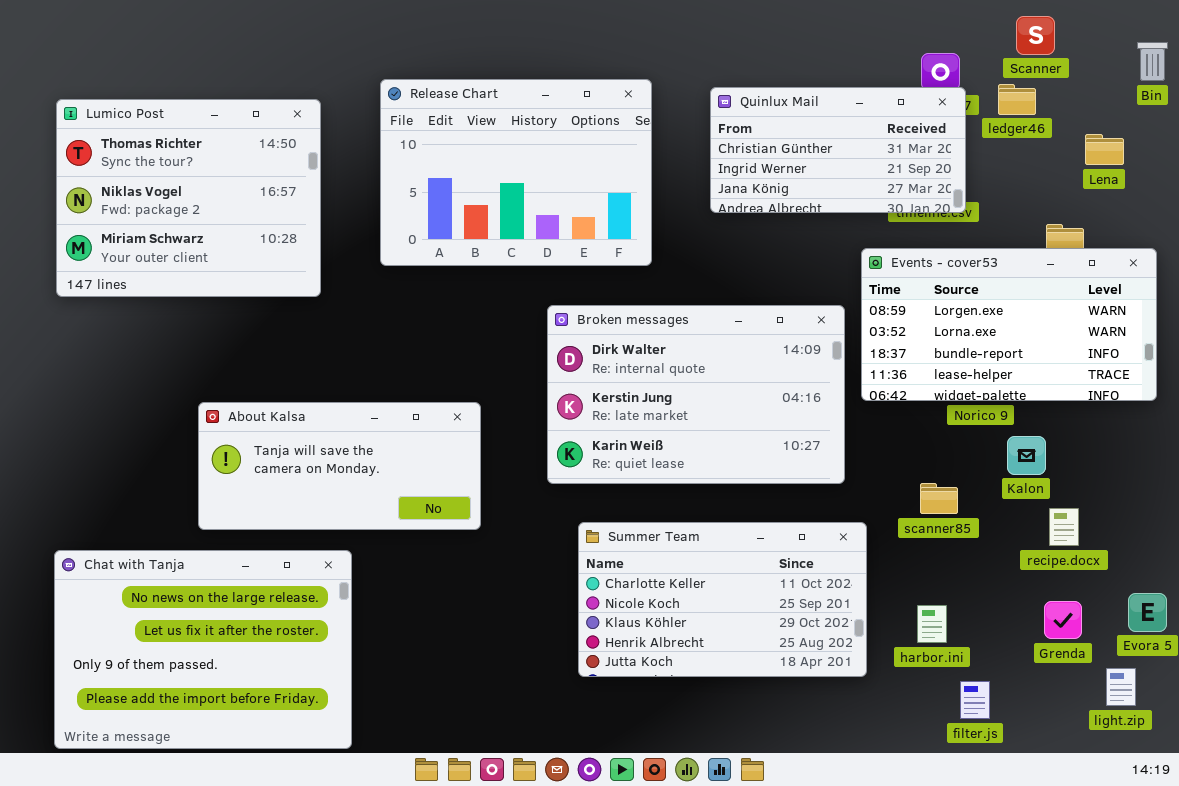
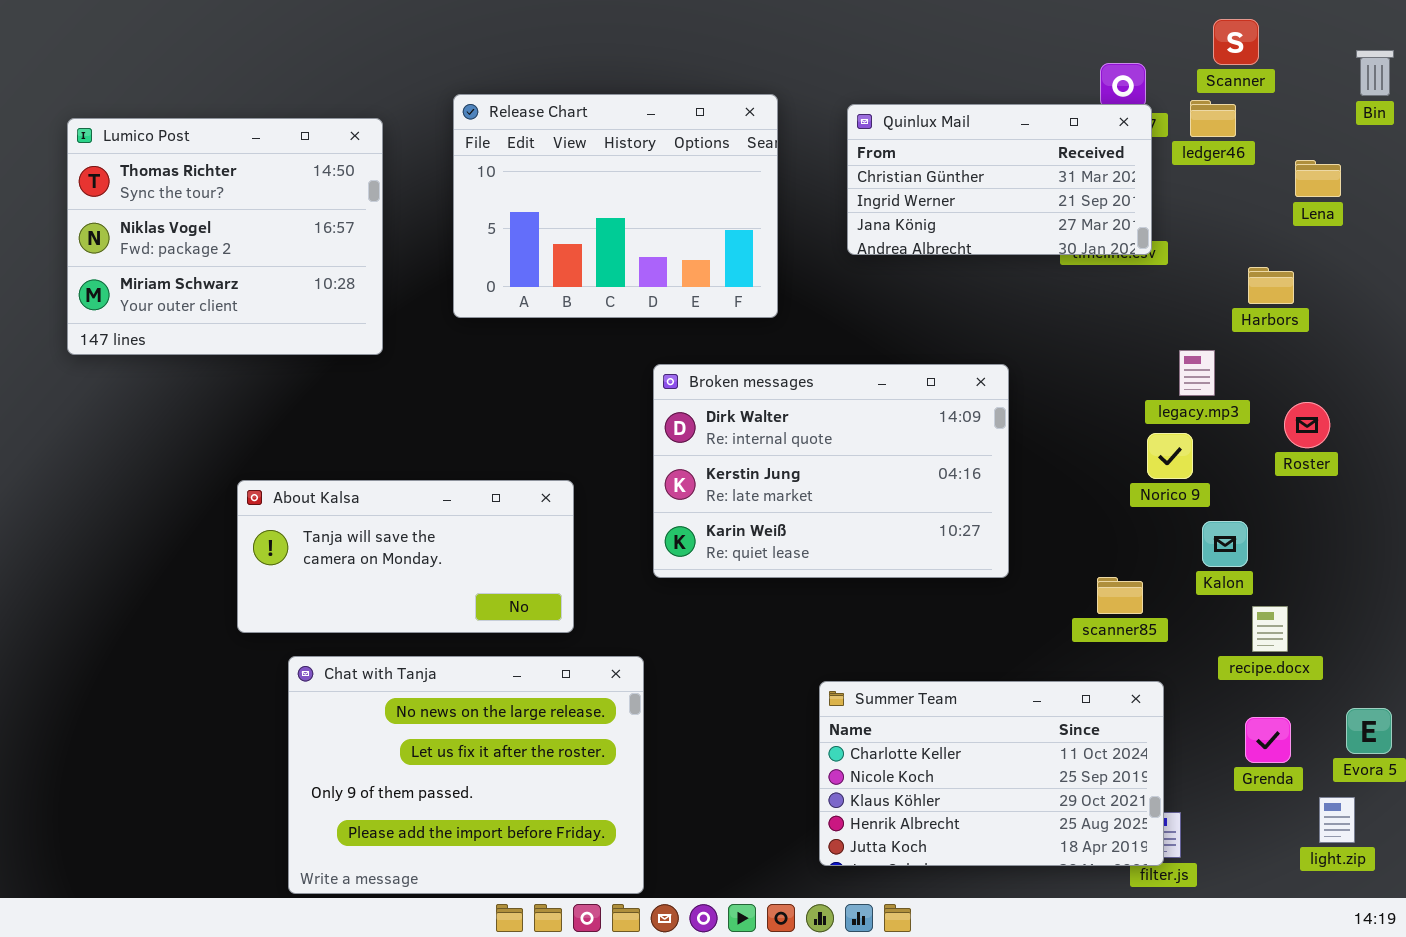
Events - cover53: [861,248,1157,401] -> none, closed
Summer Team: [578,522,867,677] -> [819,681,1164,866], moved
Chat with Tanja: [54,550,352,749] -> [288,656,644,894], moved

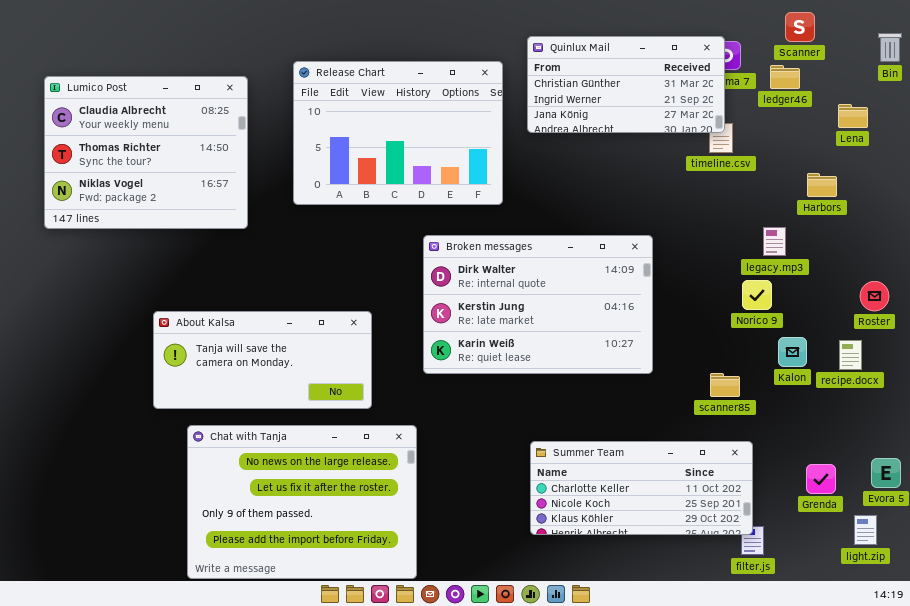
Quinlux Mail: [847,104,1152,255] -> [527,36,725,133], moved
Lumico Post: [67,118,383,355] -> [44,76,248,229], scrolled up 1 row
Roster: [1284,402,1330,448] -> [860,281,889,311], moved
recipe.docx: [1252,606,1288,652] -> [839,340,862,370], moved
Summer Team: [819,681,1164,866] -> [530,441,753,535], resized

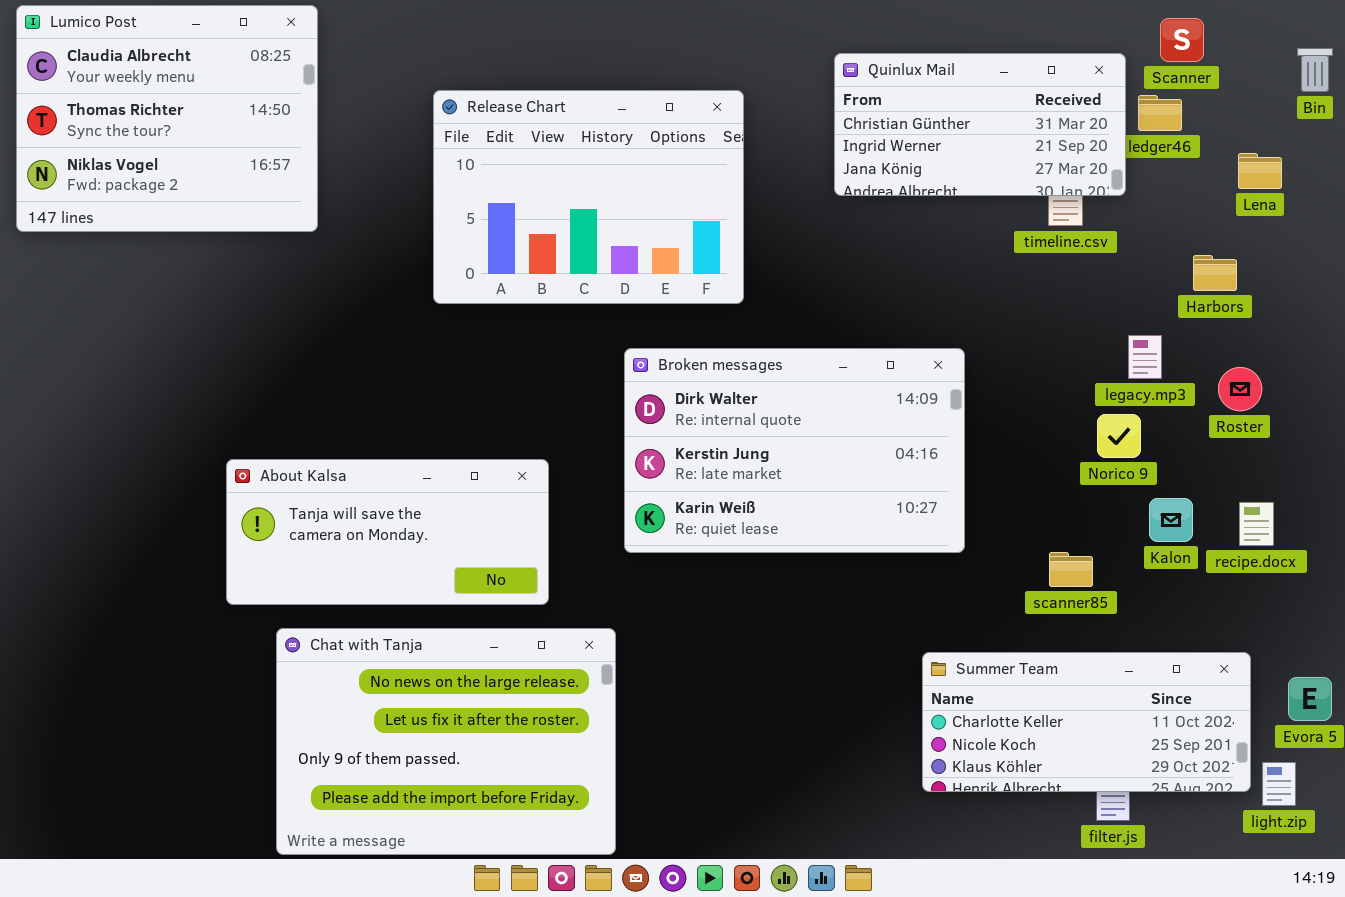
Quinlux Mail: [527,36,725,133] -> [834,53,1126,196], moved
Lumico Post: [44,76,248,229] -> [16,5,318,232], moved
Roster: [860,281,889,311] -> [1218,367,1262,411], moved
Summer Team: [530,441,753,535] -> [922,652,1251,792], moved

